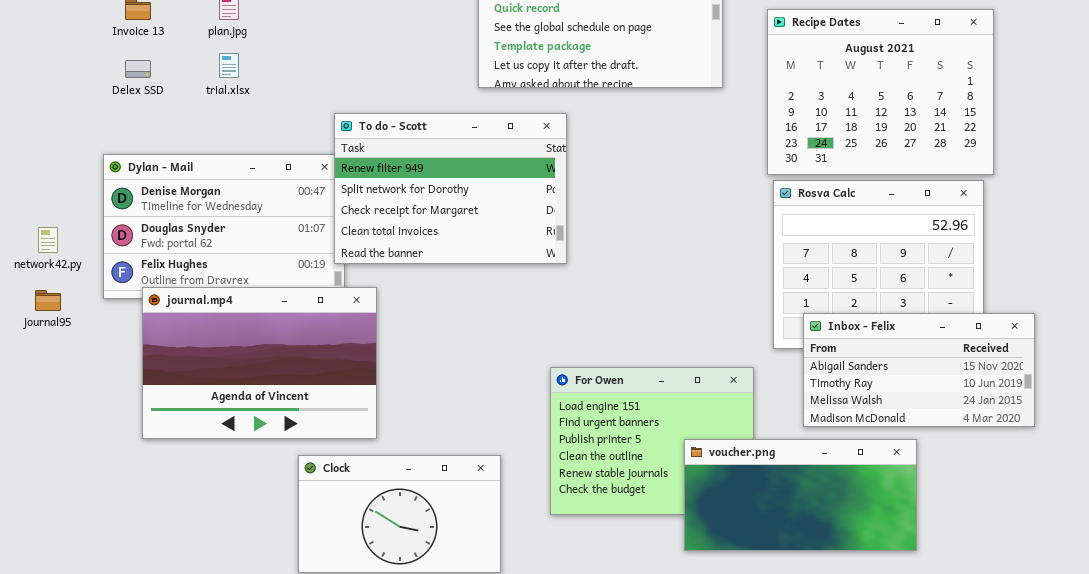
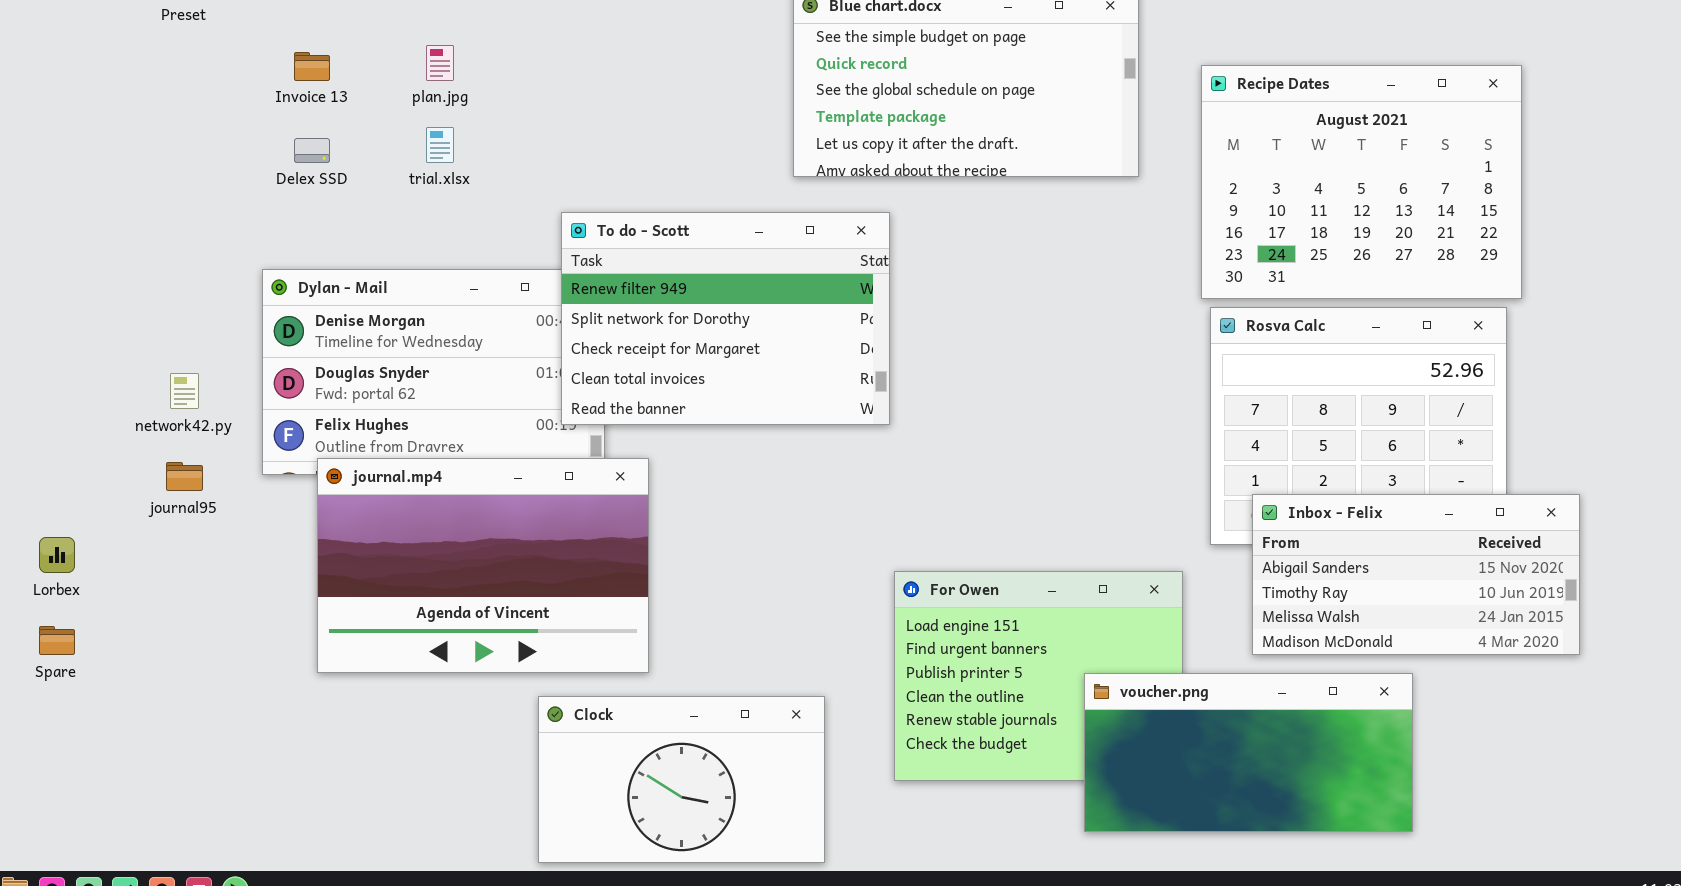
To do - Scott: [334,113,567,264] -> [561,212,890,425], moved

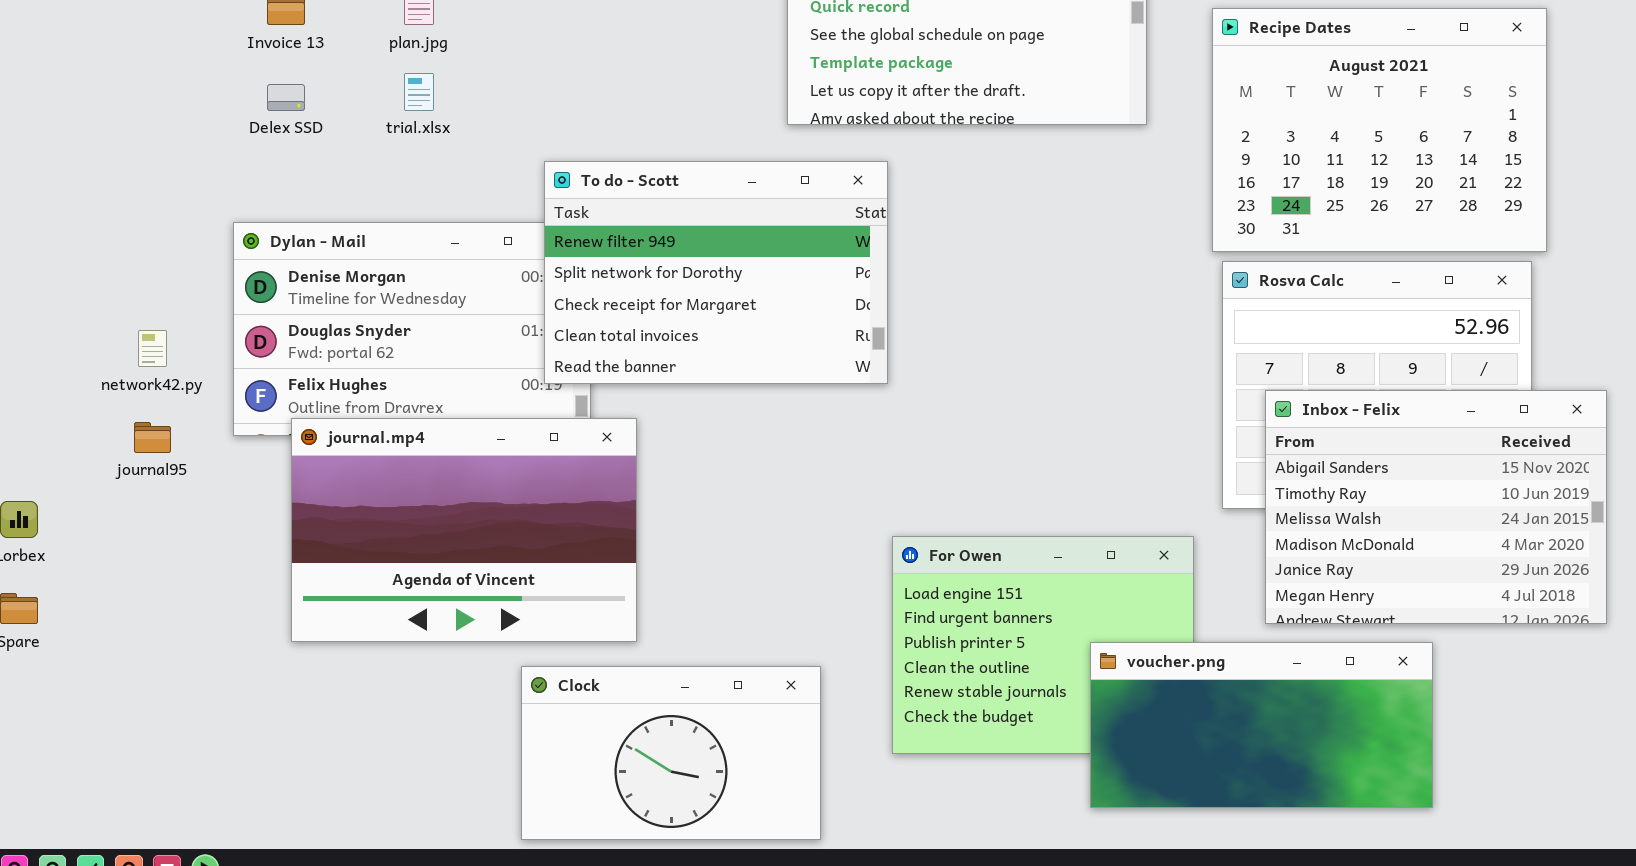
Inbox - Felix: [1252,494,1580,655] -> [1265,390,1607,624], resized

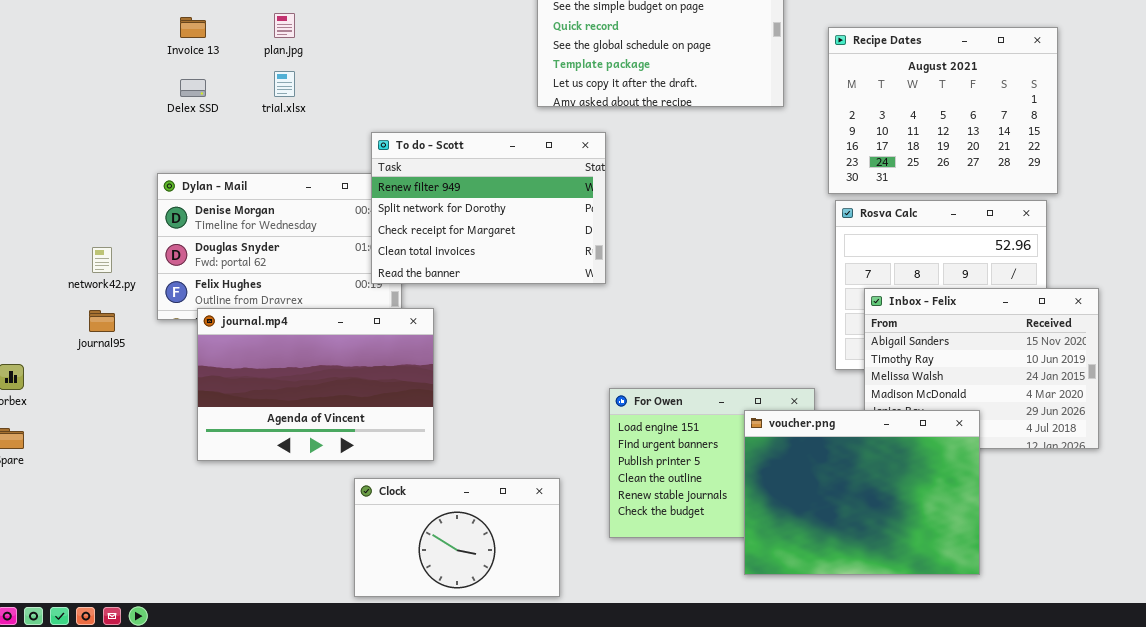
voucher.png: [1090,642,1433,808] -> [744,410,980,575], resized

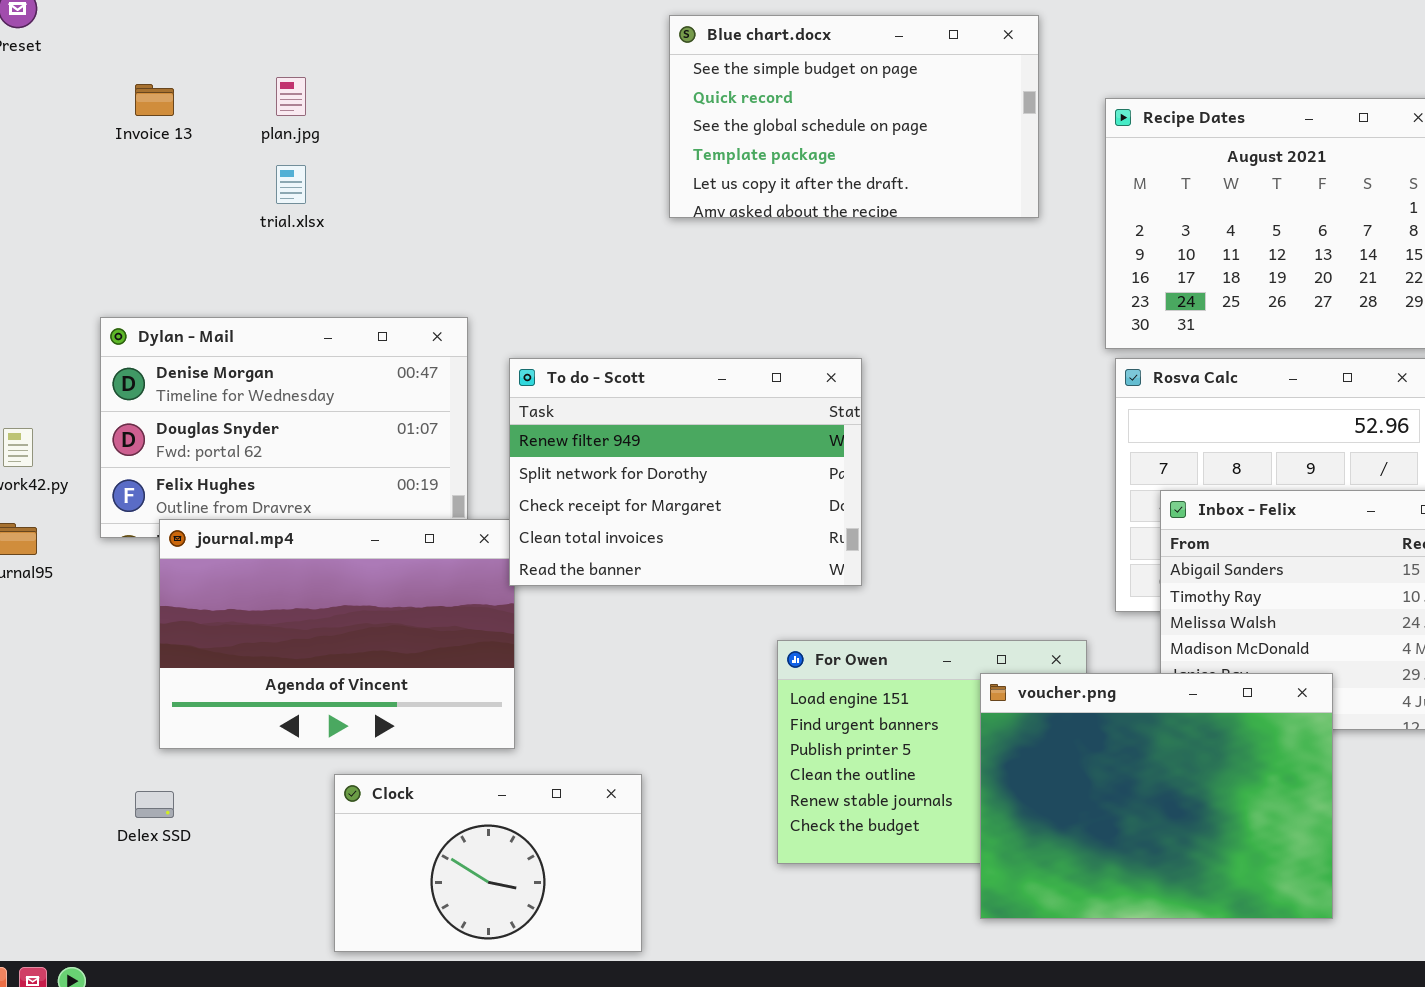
Delex SSD: [180,79,206,97] -> [135,791,174,818], moved
To do - Scott: [371,132,606,284] -> [509,358,862,586], moved
Clock: [354,478,560,597] -> [334,774,642,952], moved

